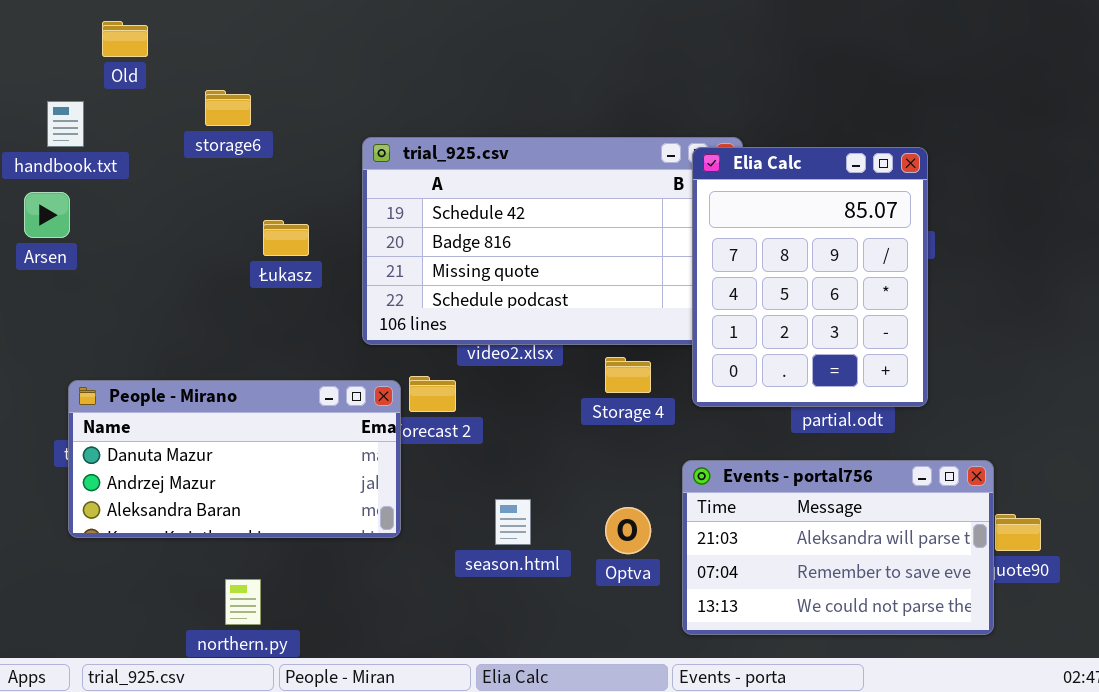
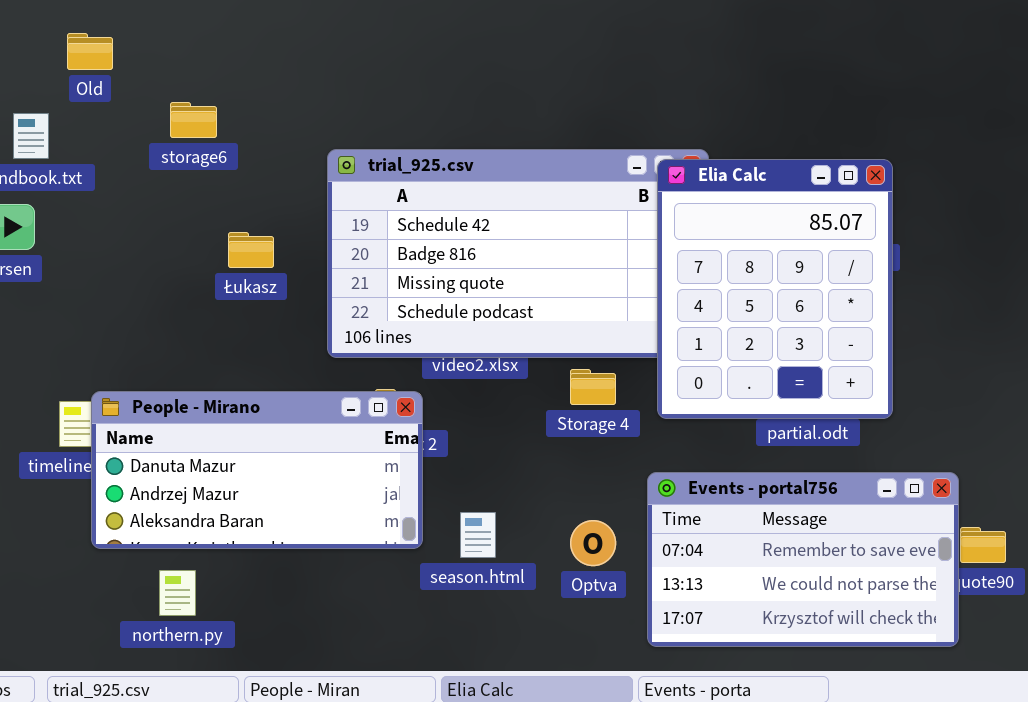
People - Mirano: [68,380,401,538] -> [91,391,423,549], moved
Events - portal756: [682,460,994,635] -> [647,472,959,647], scrolled down 1 row
northern.py: [225,579,261,625] -> [159,570,196,616], moved

